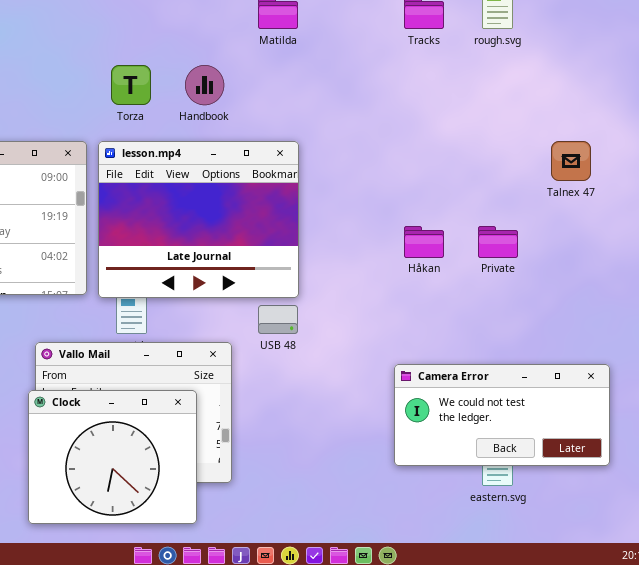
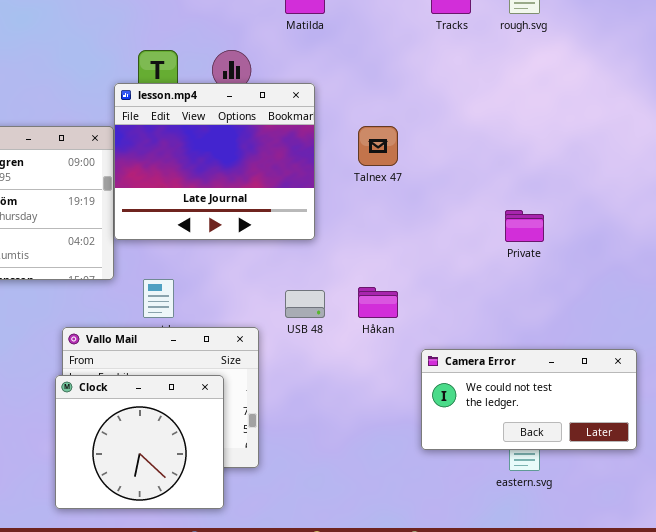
lesson.mp4: [98,141,299,298] -> [114,83,315,240], moved
Talnex 47: [551,141,591,181] -> [358,126,398,166], moved
Håkan: [404,226,444,258] -> [358,287,398,318], moved

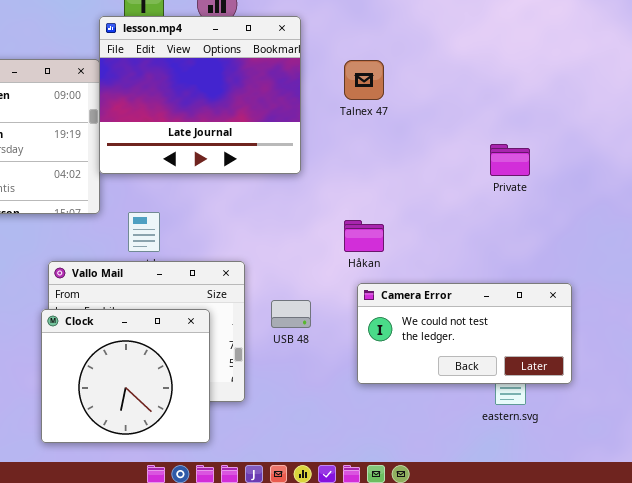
USB 48: [285,290,325,318] -> [271,300,311,328], moved
Camera Error: [421,349,637,450] -> [357,283,572,384], moved

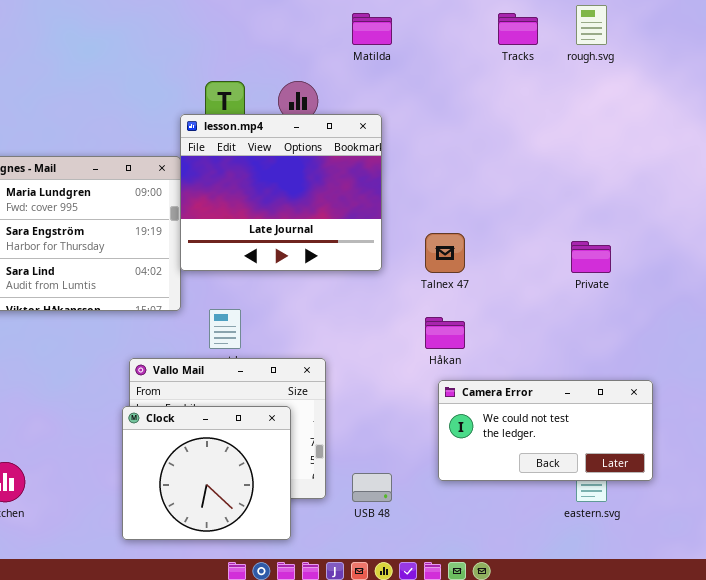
Talnex 47: [344,60,384,100] -> [425,233,465,273], moved
USB 48: [271,300,311,328] -> [352,473,392,502], moved

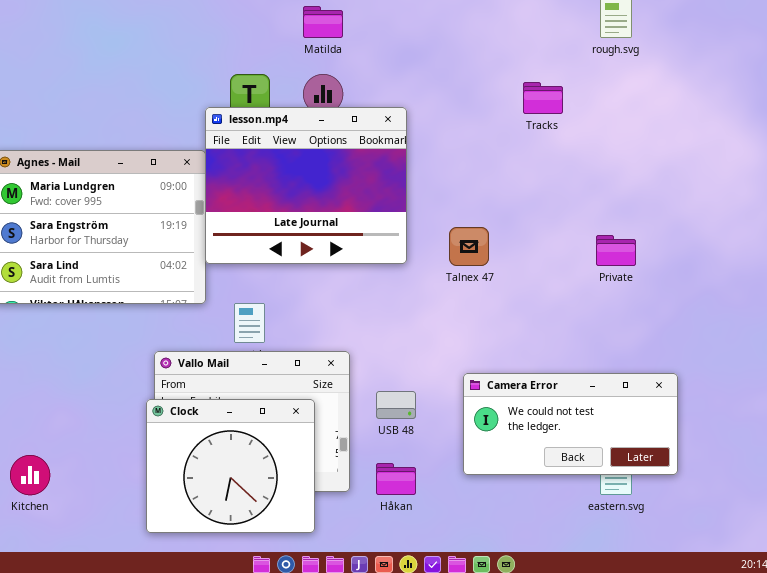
Matilda: [352,13,392,45] -> [303,6,343,38], moved
Tracks: [498,13,538,45] -> [523,82,563,114], moved
Håkan: [425,317,465,349] -> [376,463,416,495], moved
USB 48: [352,473,392,502] -> [376,391,416,419], moved

